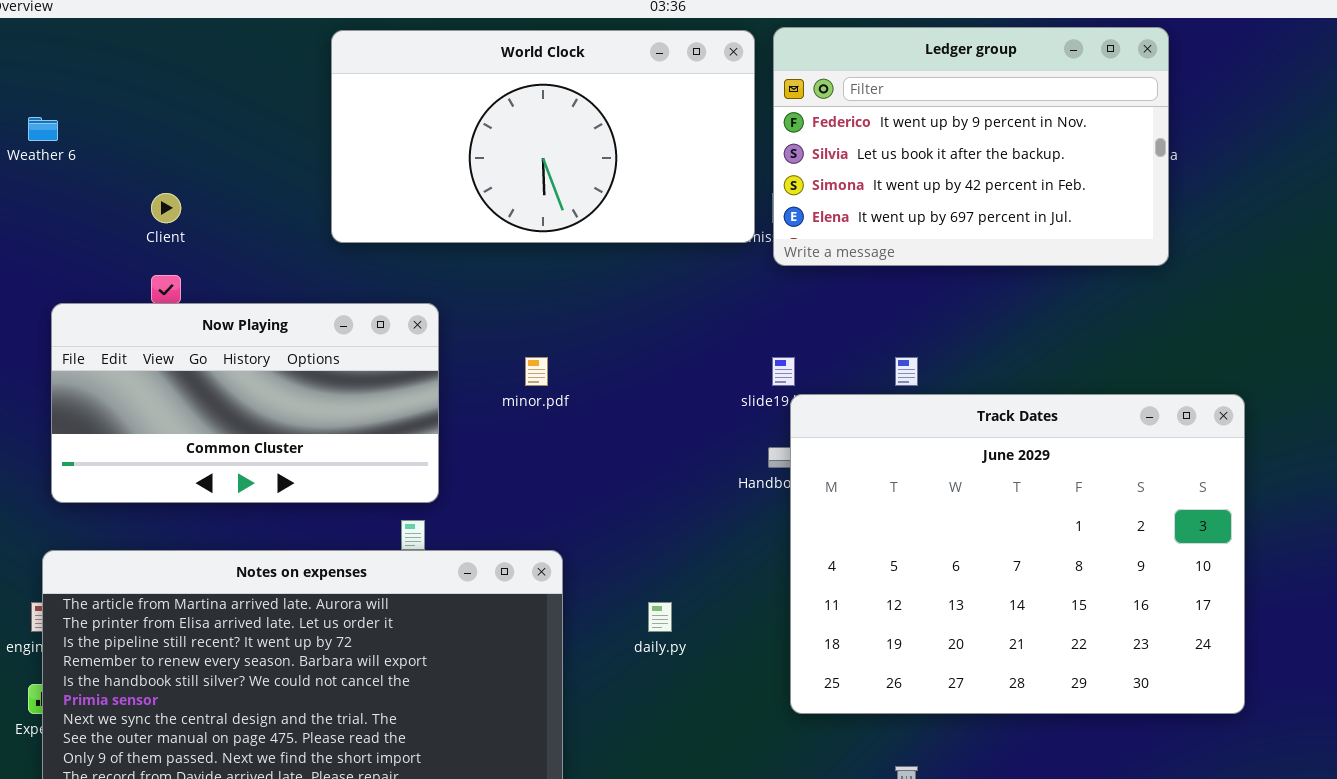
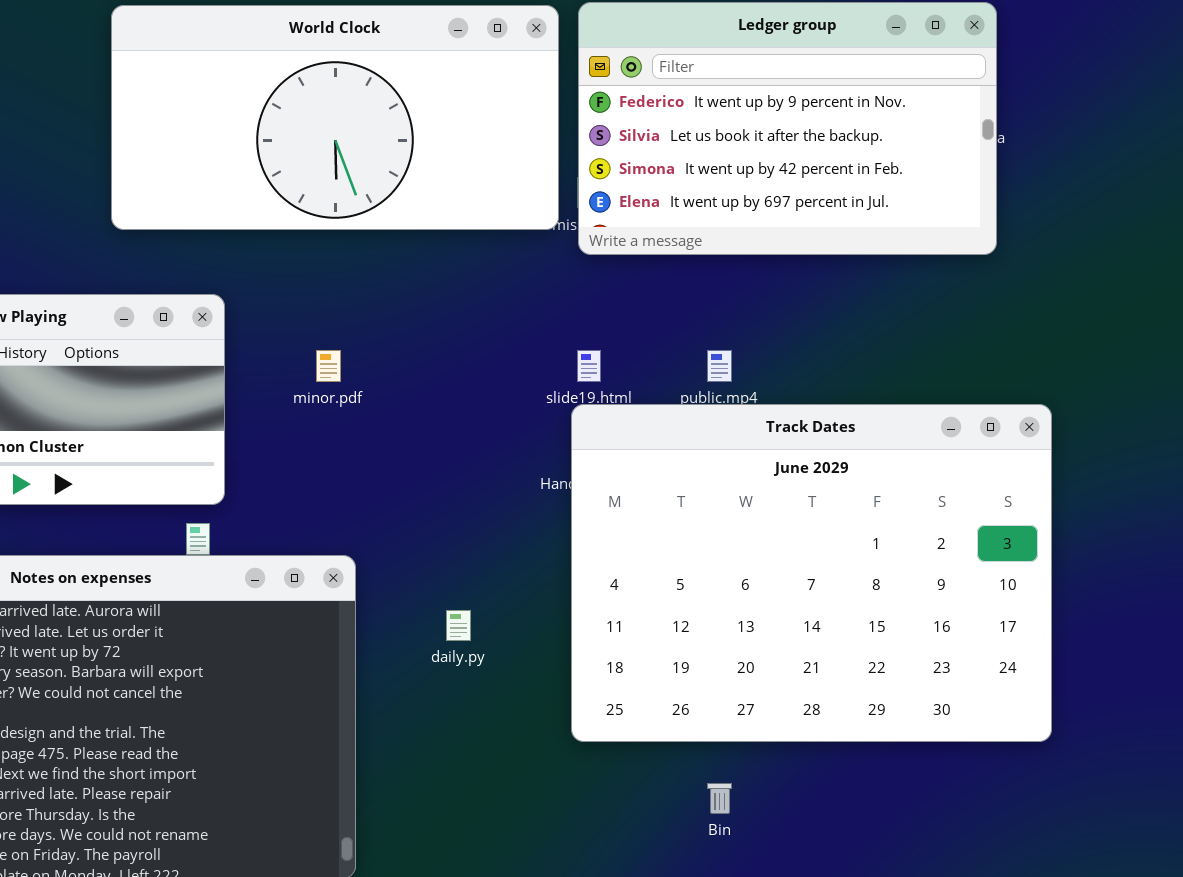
Track Dates: [790,394,1245,714] -> [571,404,1052,742], moved

